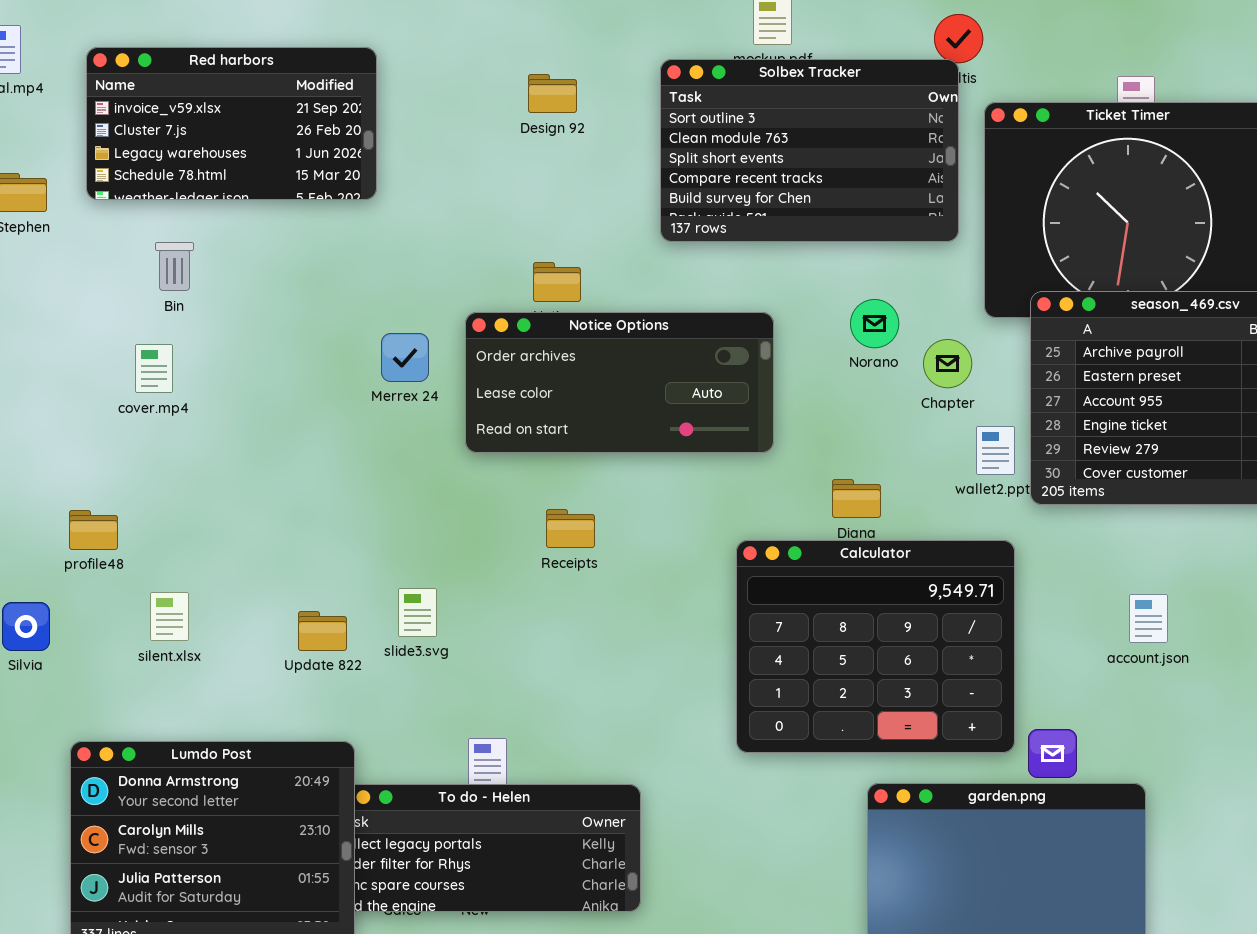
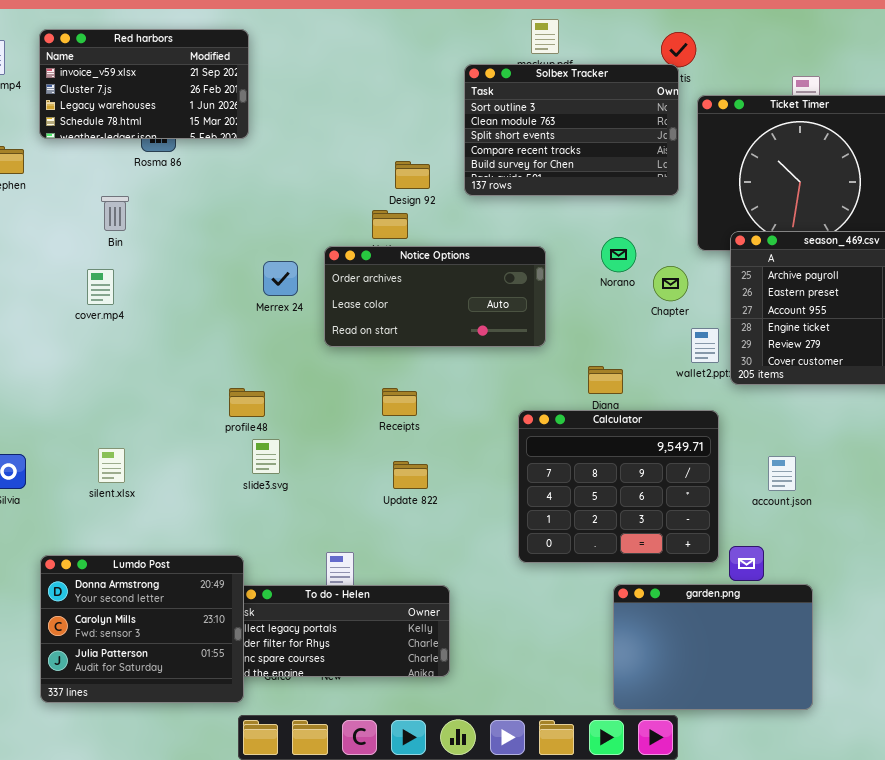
Red harbors: [86,47,377,200] -> [39,29,249,139], moved
Design 92: [528,74,577,113] -> [395,161,430,189], moved
profile48: [69,510,118,550] -> [229,388,265,417], moved
slide3.svg: [398,588,437,637] -> [252,439,280,474], moved
account.json: [1129,594,1168,643] -> [768,456,796,491], moved
Update 822: [298,611,347,651] -> [393,461,428,489], moved

